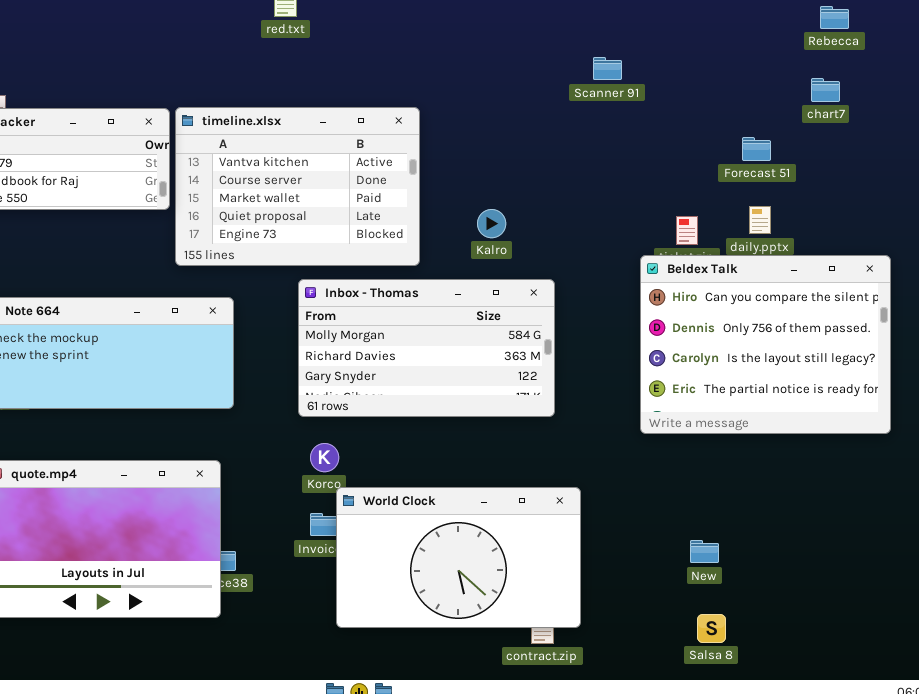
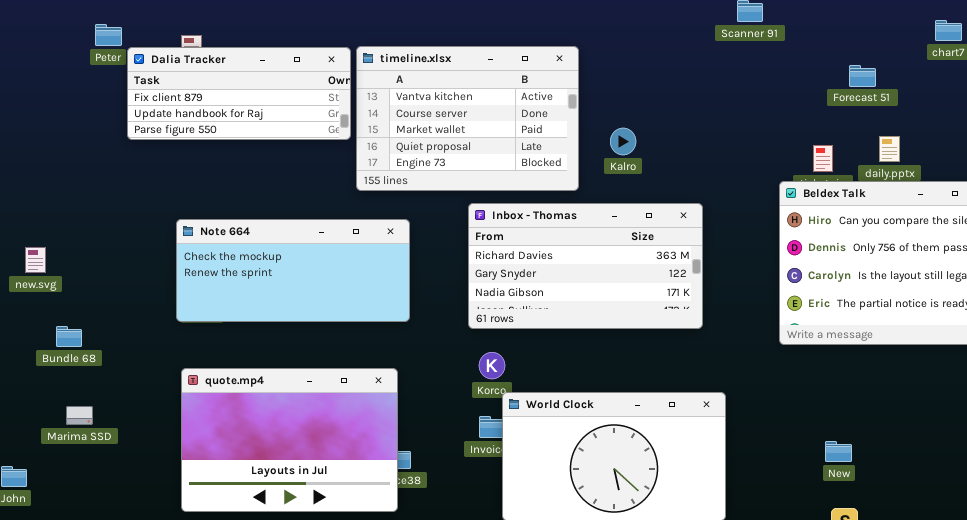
Forecast 51: [742,137,771,161] -> [849,65,876,87], moved
Kalro: [477,209,506,238] -> [610,128,636,155], moved
Inbox - Thomas: [298,279,555,417] -> [468,203,703,329], scrolled down 1 row

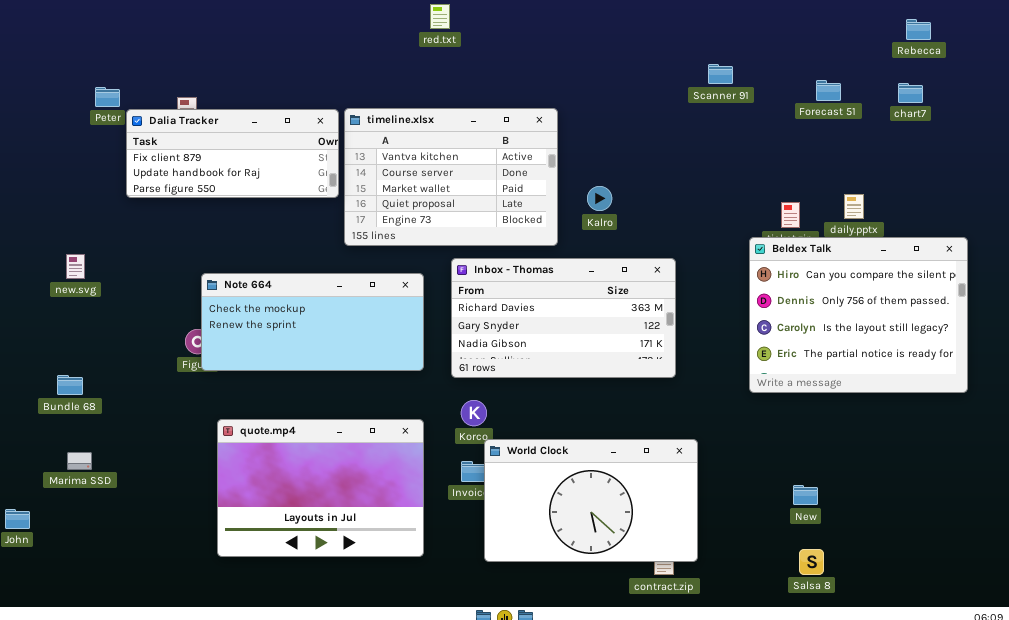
Forecast 51: [849,65,876,87] -> [816,80,841,101], moved
Note 664: [176,219,410,322] -> [201,273,424,371], moved
new.svg: [25,247,46,273] -> [66,254,85,279], moved
quote.mp4: [181,368,398,512] -> [217,419,424,557], moved

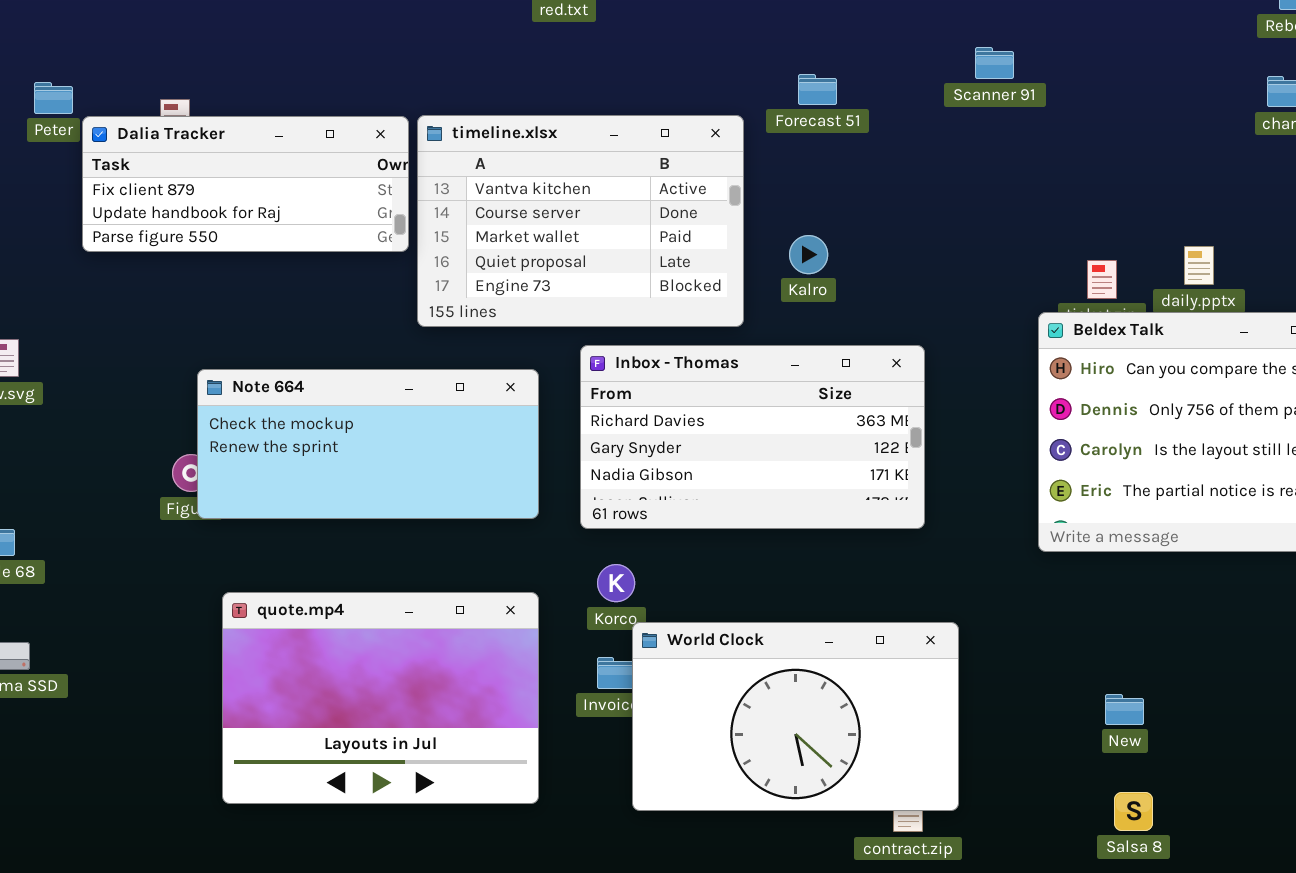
Forecast 51: [816,80,841,101] -> [798,74,837,105], moved

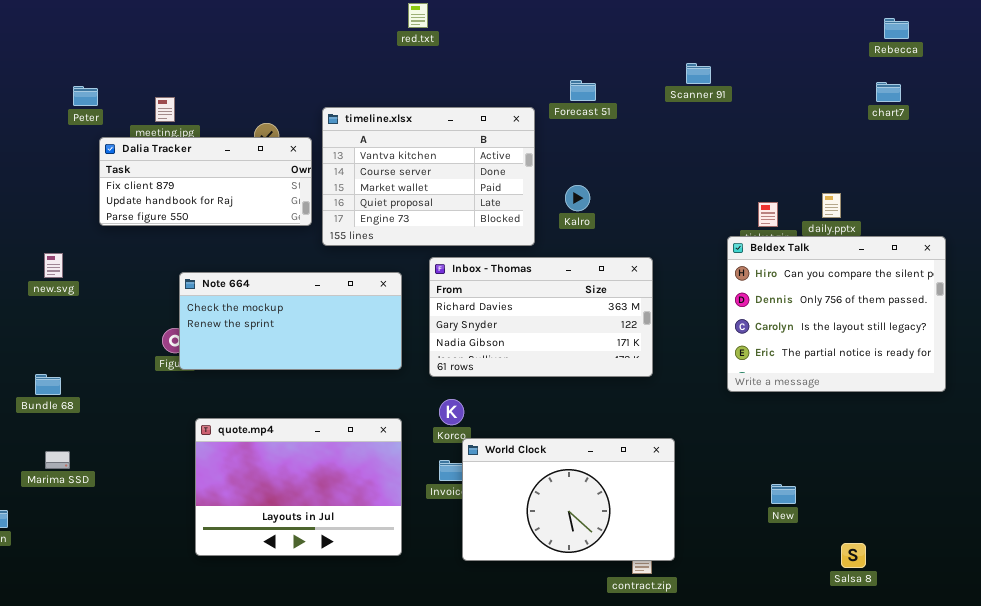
Dalia Tracker: [82,116,409,252] -> [99,137,312,226], moved
Salsa 8: [1114,792,1153,831] -> [841,543,866,568], moved

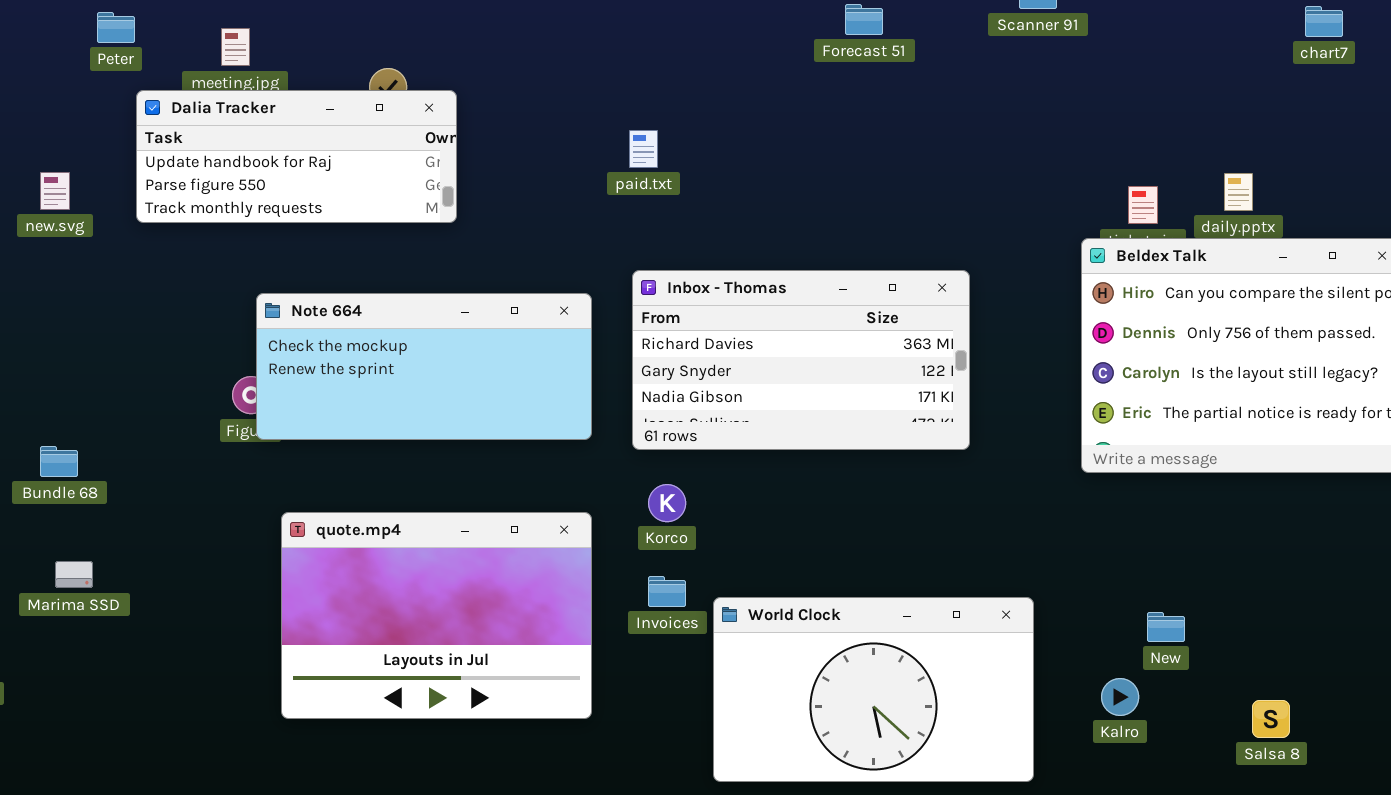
timeline.xlsx: [322,107,535,246] -> none, closed
Dalia Tracker: [99,137,312,226] -> [136,90,457,223], scrolled down 1 row
Kalro: [565,185,590,211] -> [1101,678,1139,716], moved
new.svg: [44,253,63,278] -> [40,172,70,210], moved
World Clock: [462,438,675,561] -> [713,597,1034,782], moved

